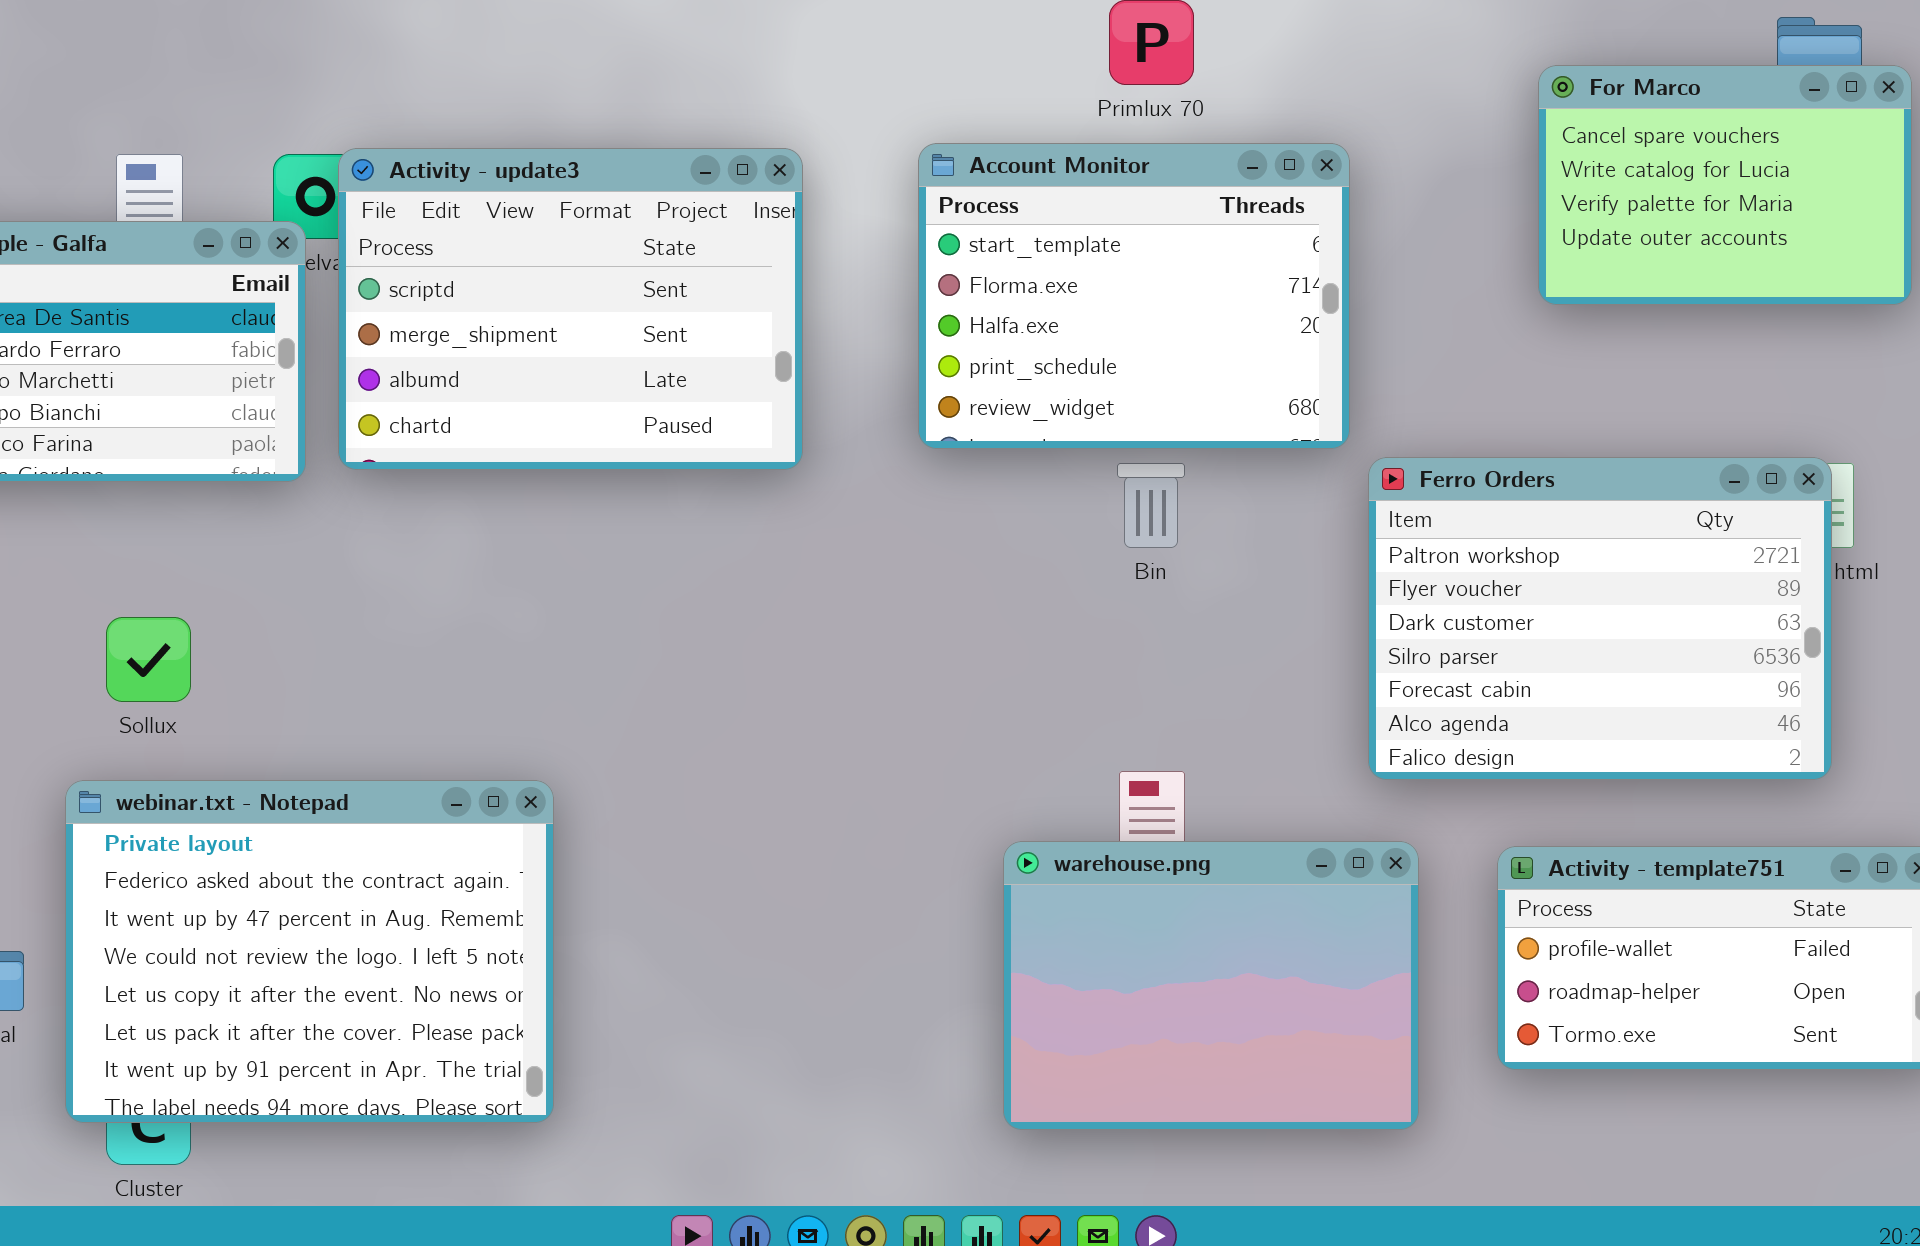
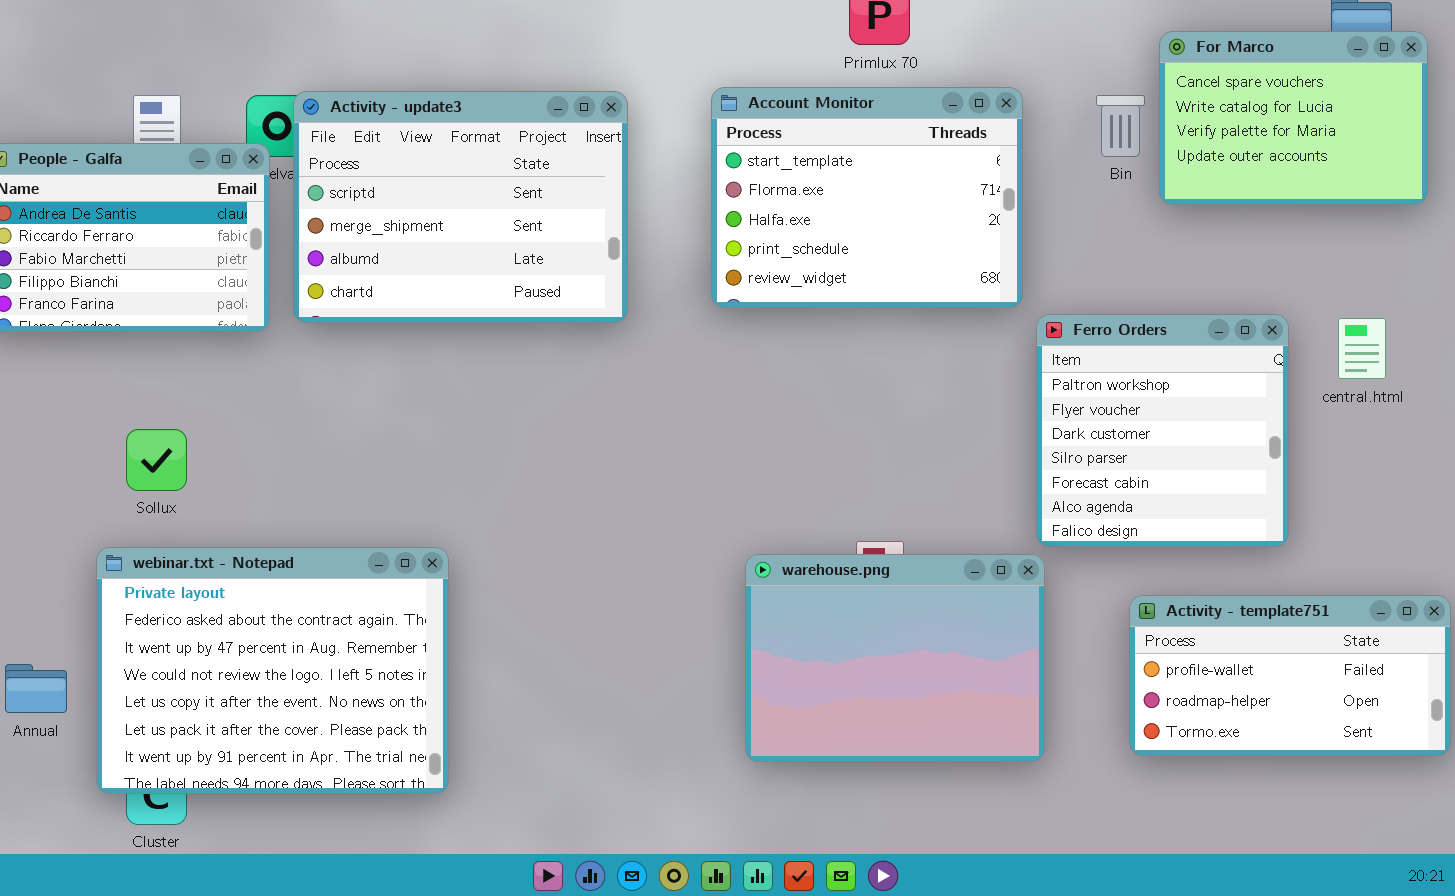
Ferro Orders: [1368,457,1832,780] -> [1036,314,1289,547], resized
Bin: [1117,463,1185,548] -> [1096,95,1145,157], moved
warehouse.png: [1003,841,1419,1130] -> [745,554,1045,762], moved

